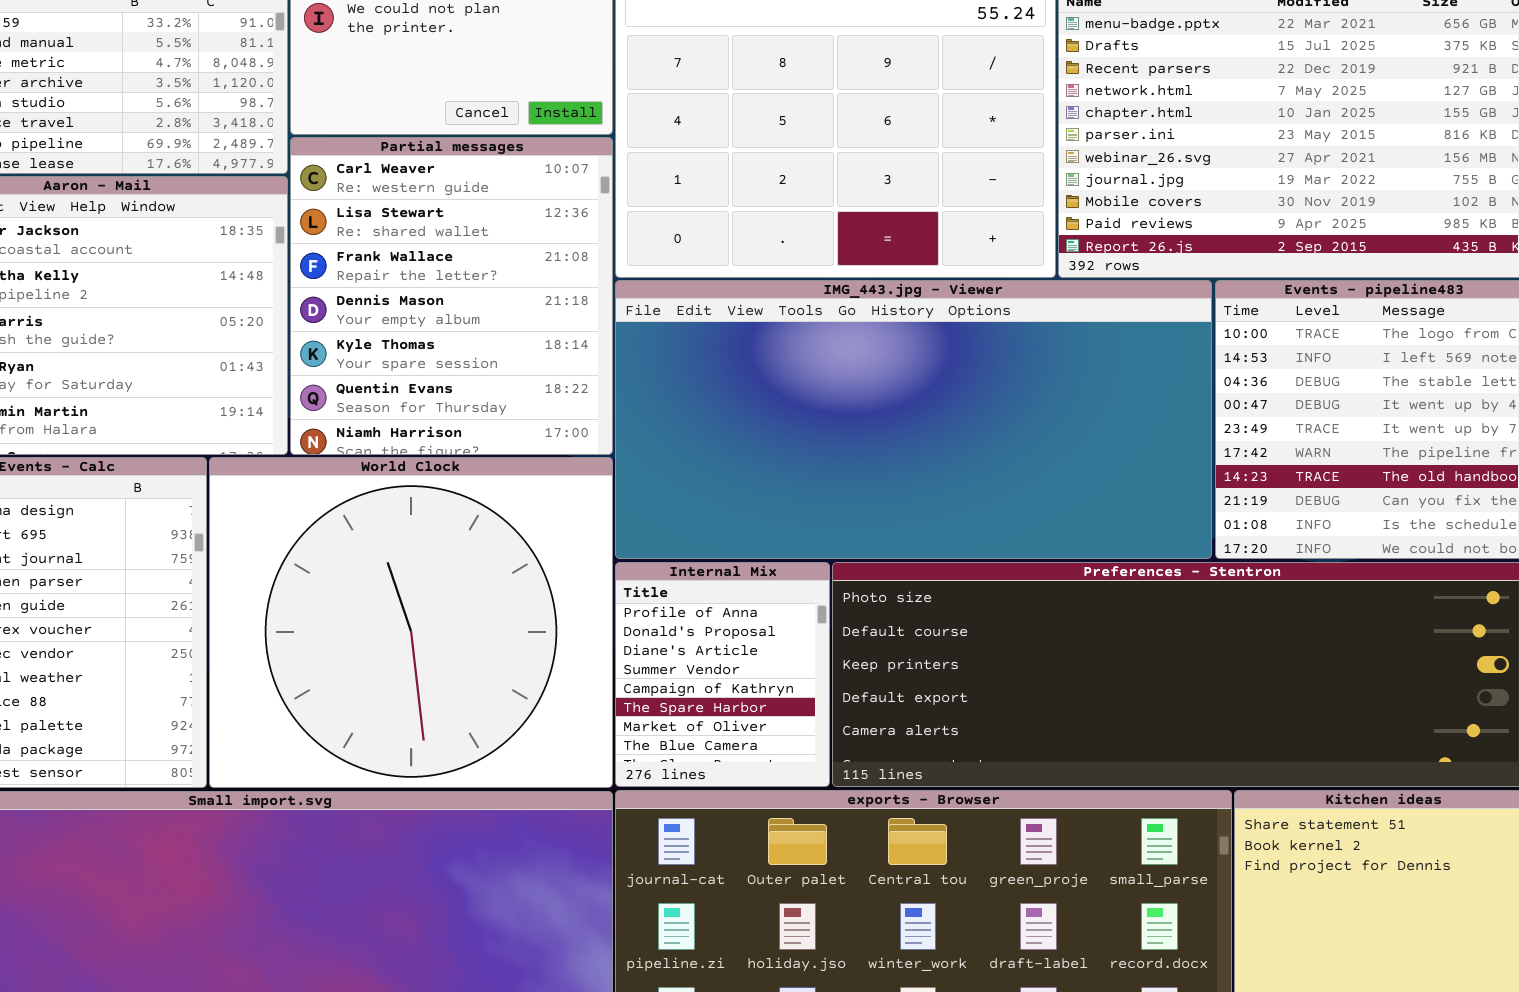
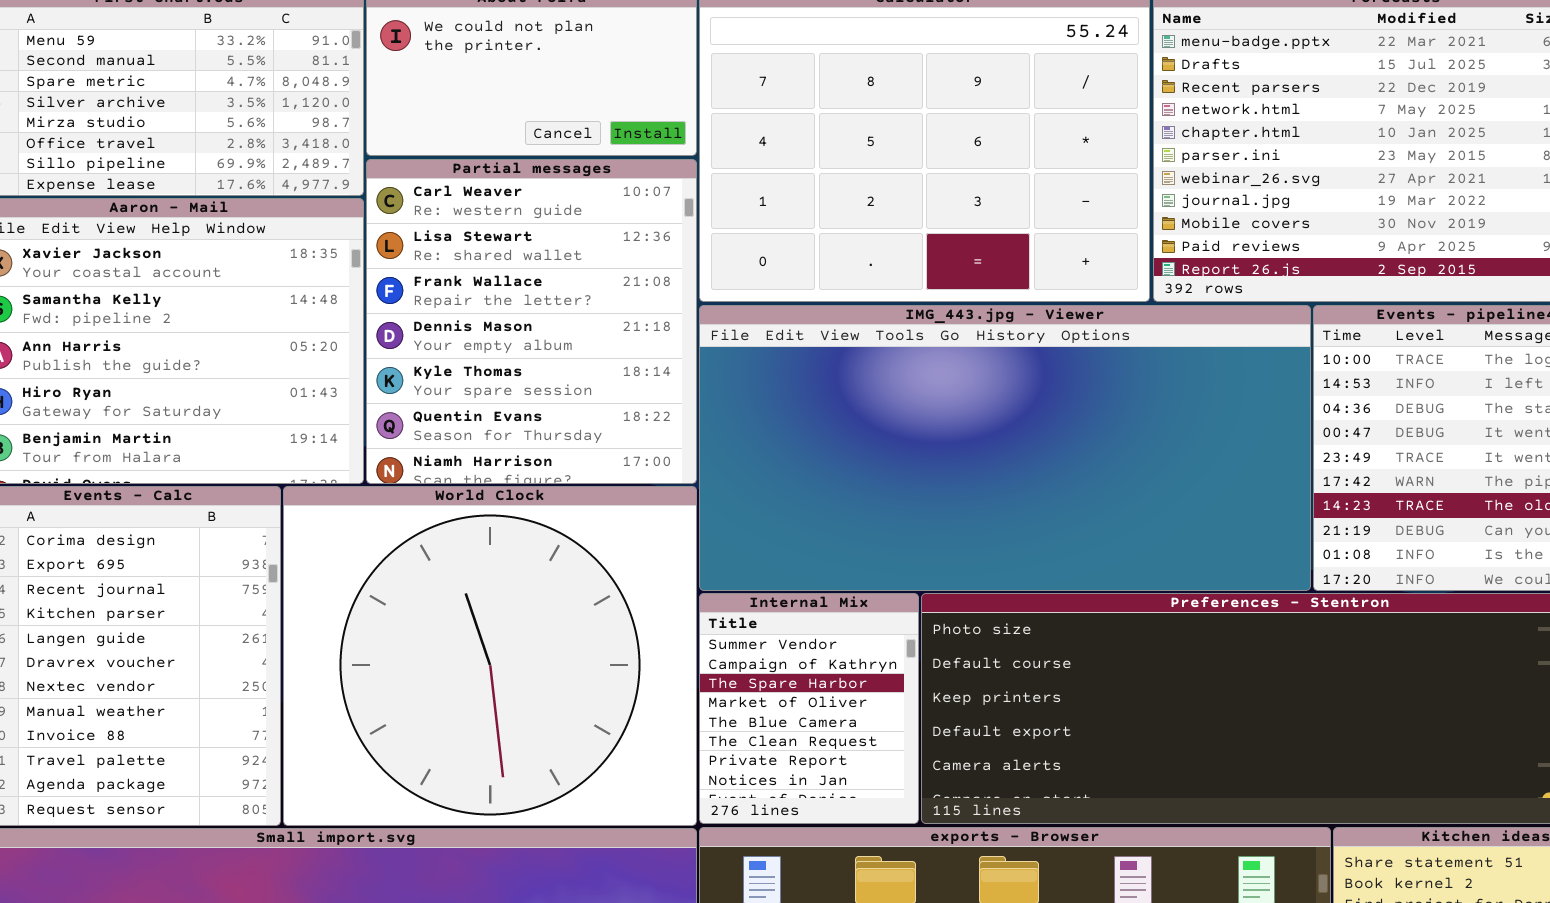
Internal Mix: [615,562,830,787] -> [699,593,919,824], scrolled down 3 rows

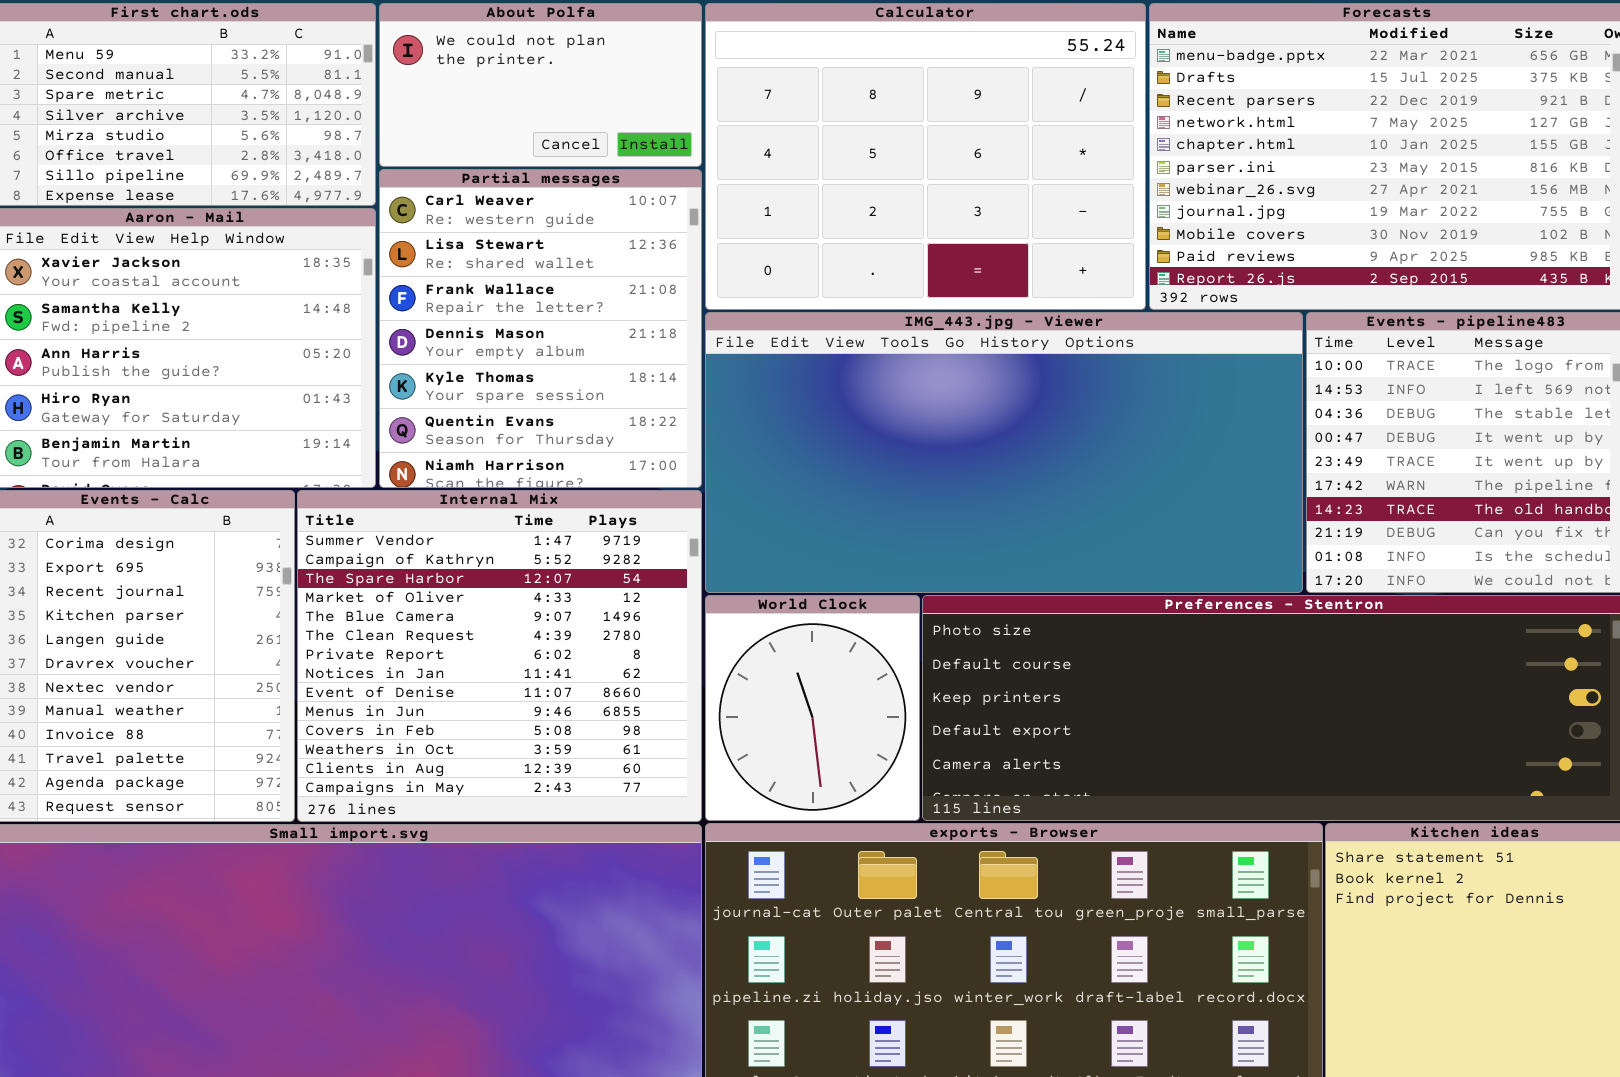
World Clock: [283,486,697,826] -> [705,595,920,821], moved, resized
Internal Mix: [699,593,919,824] -> [297,490,702,822], moved, resized

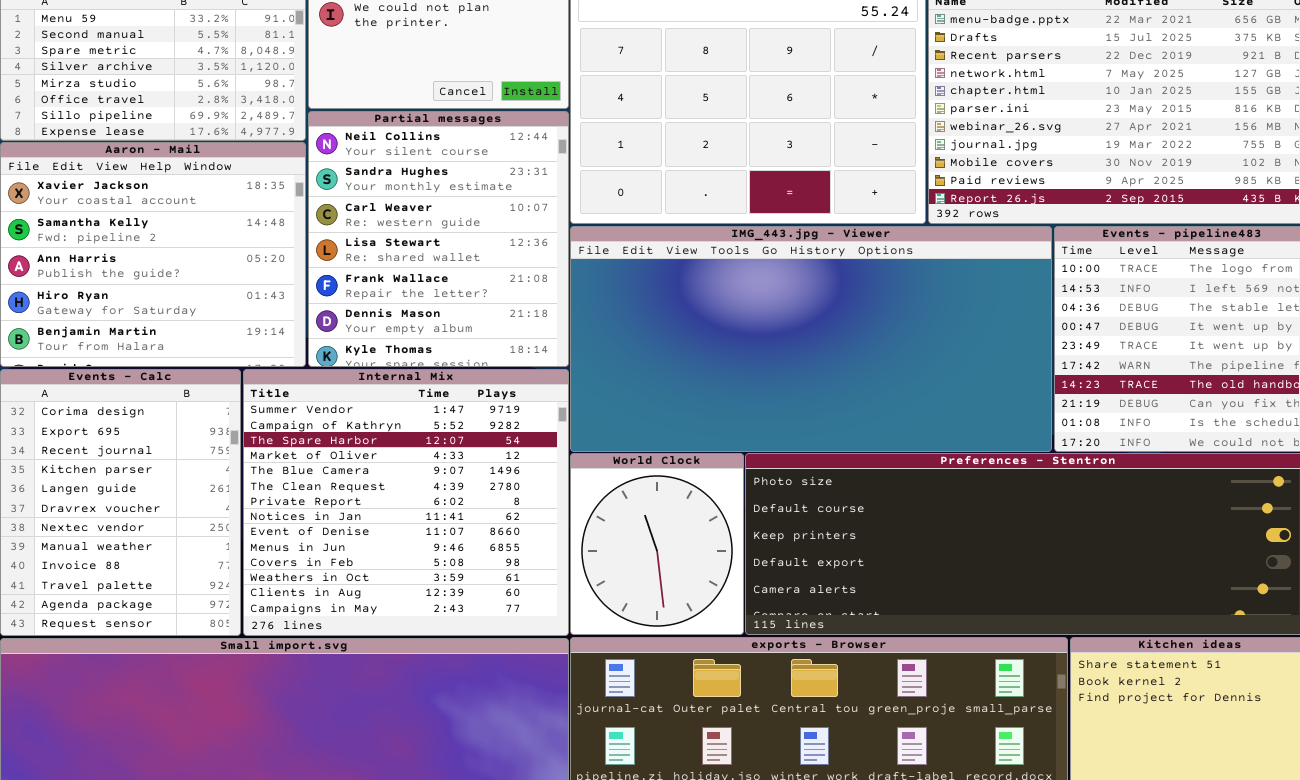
Partial messages: [379,169,702,488] -> [308,111,569,367], scrolled up 2 rows

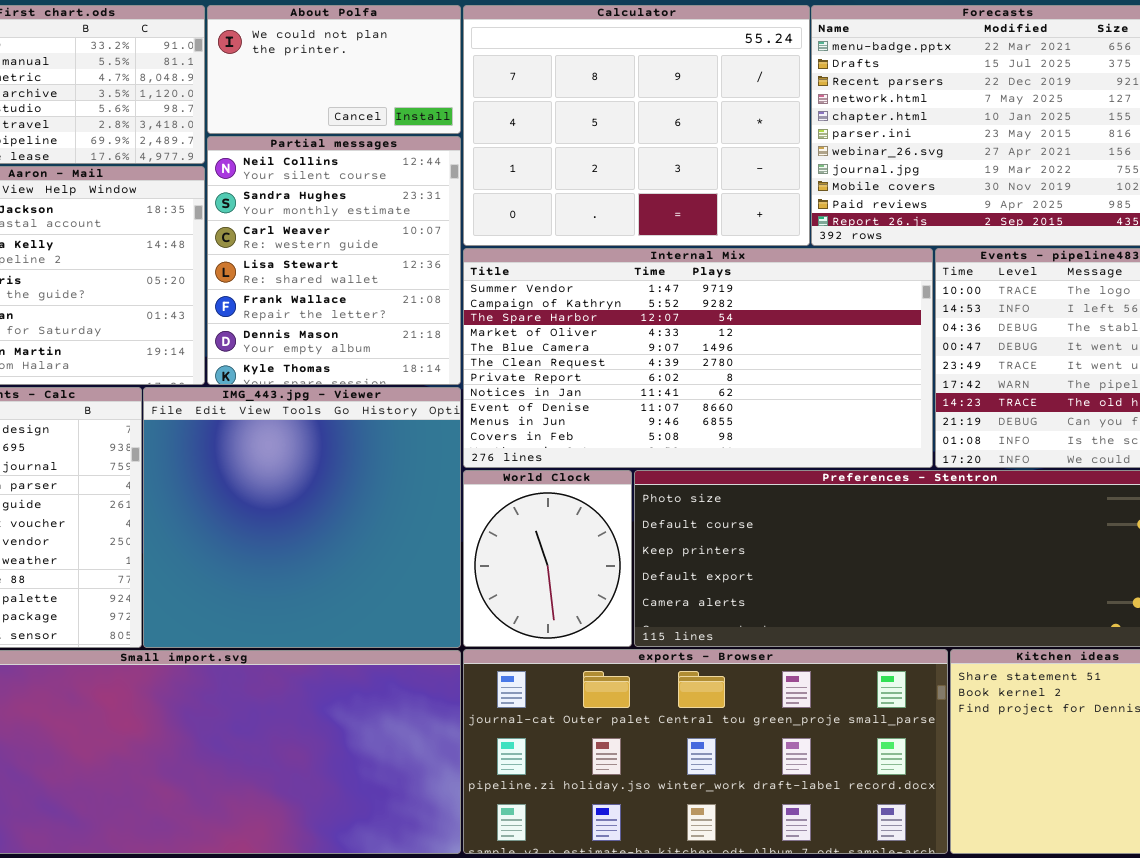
IMG_443.jpg - Viewer: [570,226,1052,452] -> [143,387,461,648], moved, resized
Internal Mix: [243,369,569,636] -> [463,248,933,468], moved, resized

